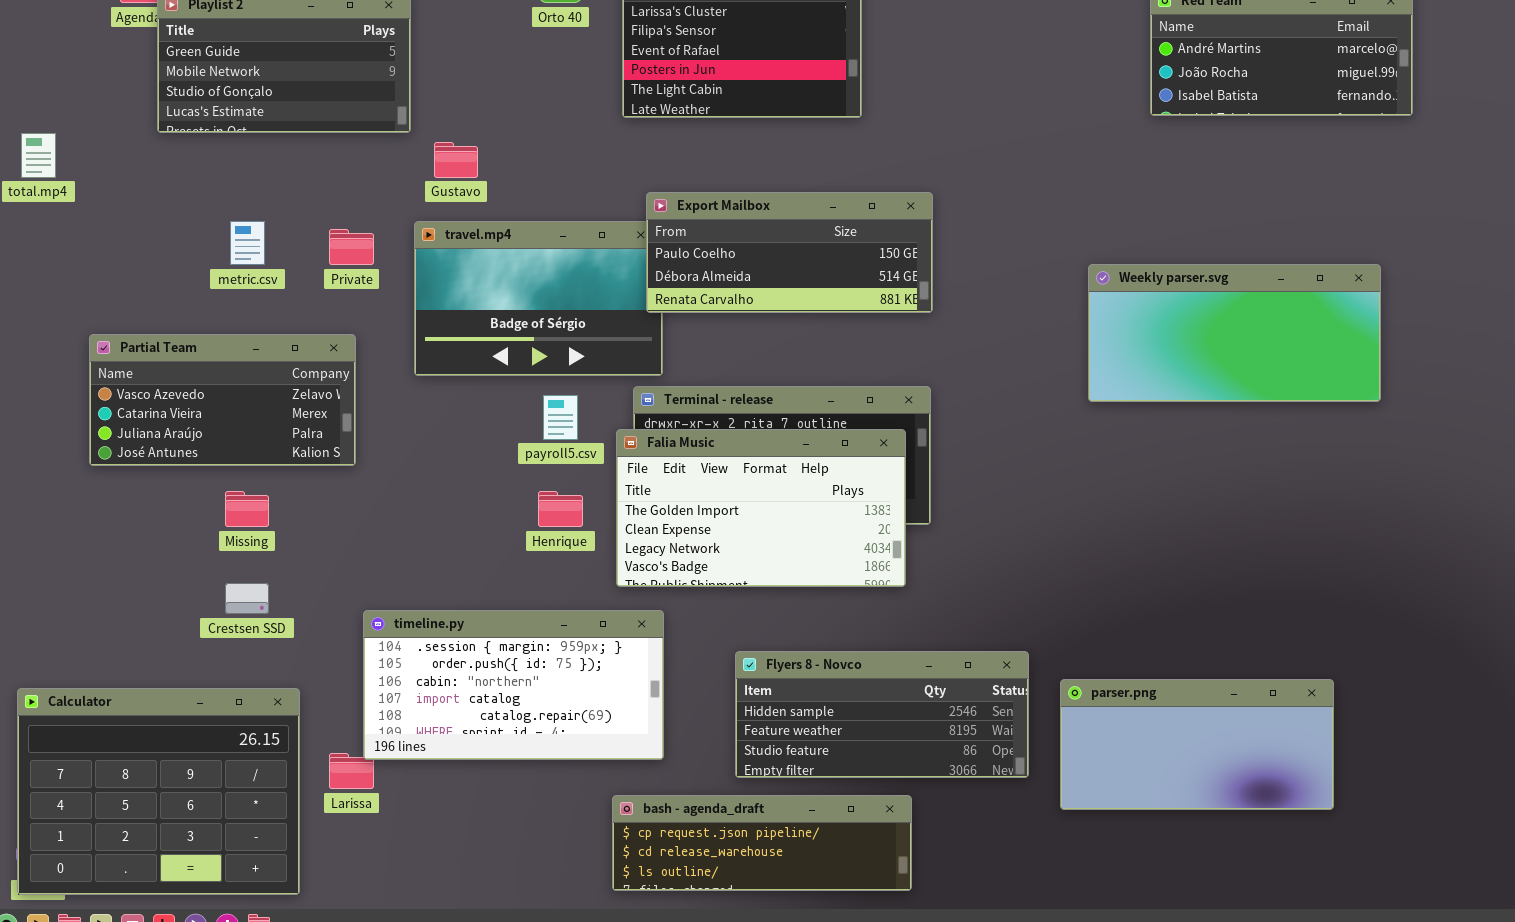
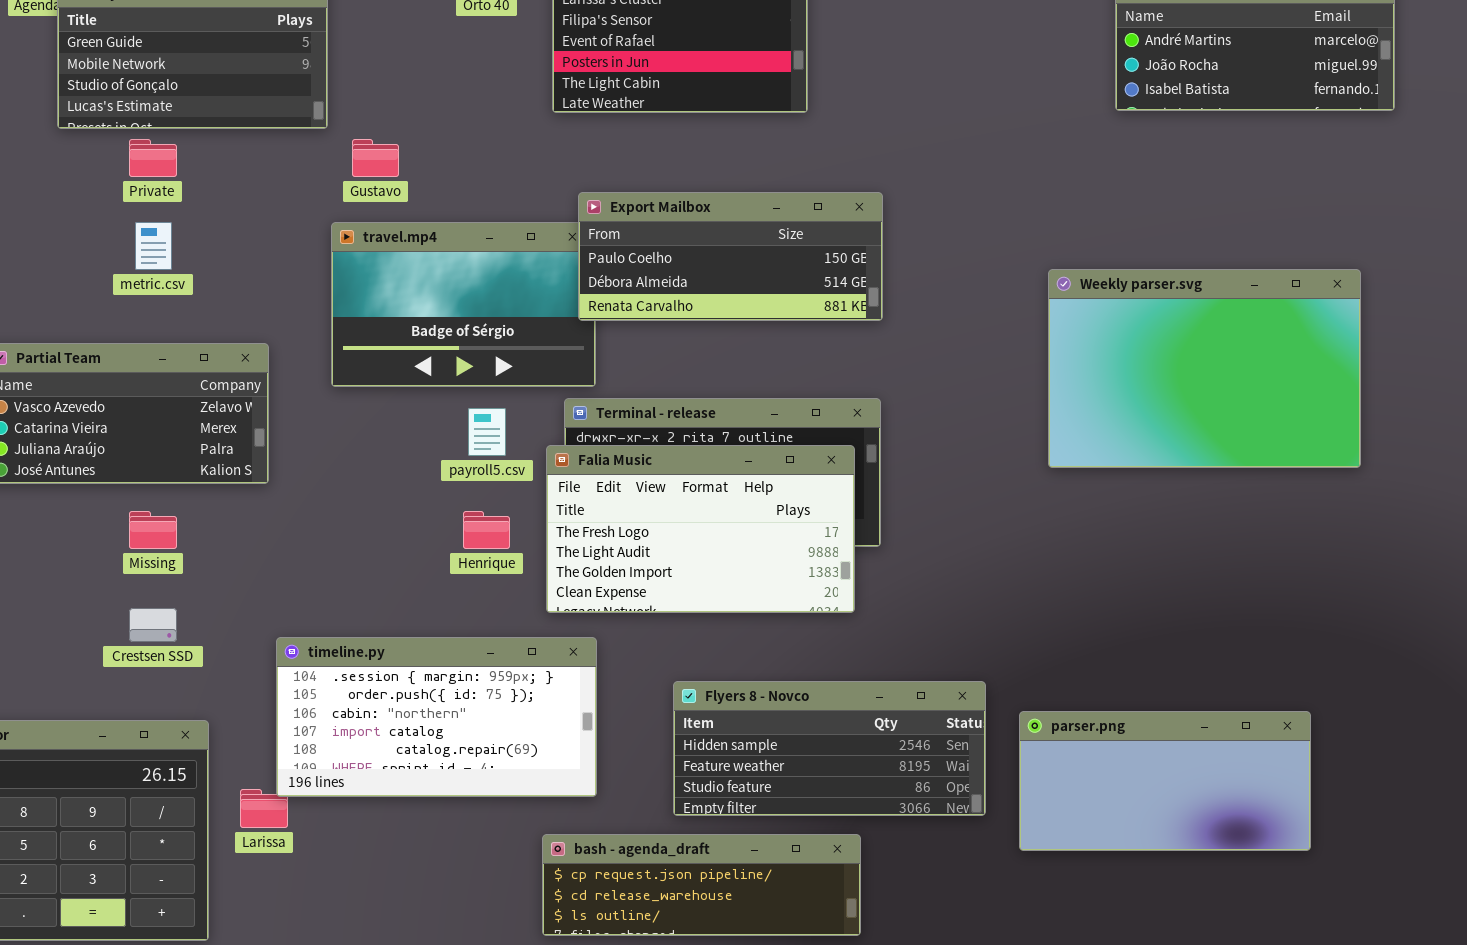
Private: [329,229,374,265] -> [129,139,177,177], moved
Weekly parser.svg: [1088,264,1381,402] -> [1048,269,1361,468], resized
Falia Music: [616,429,906,587] -> [546,445,855,613], scrolled up 2 rows

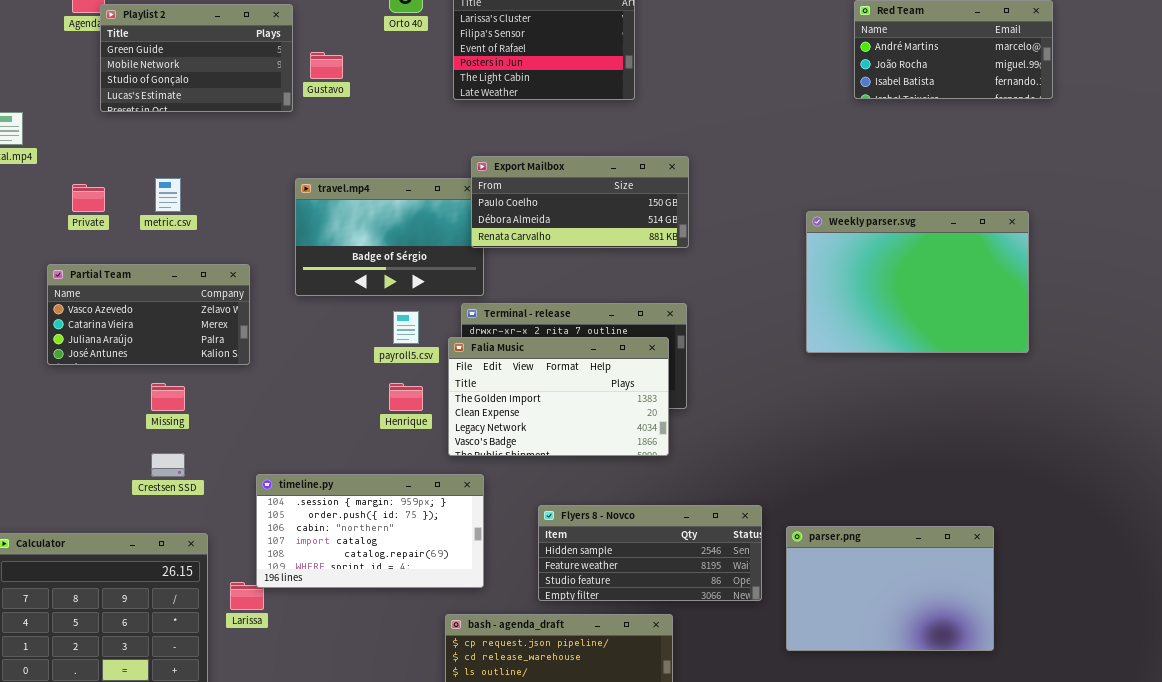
Private: [129,139,177,177] -> [72,184,105,212], moved
Gustavo: [352,139,399,177] -> [310,52,343,79], moved
Falia Music: [546,445,855,613] -> [448,337,669,456], scrolled down 2 rows
parser.png: [1019,711,1311,851] -> [786,526,994,651], resized

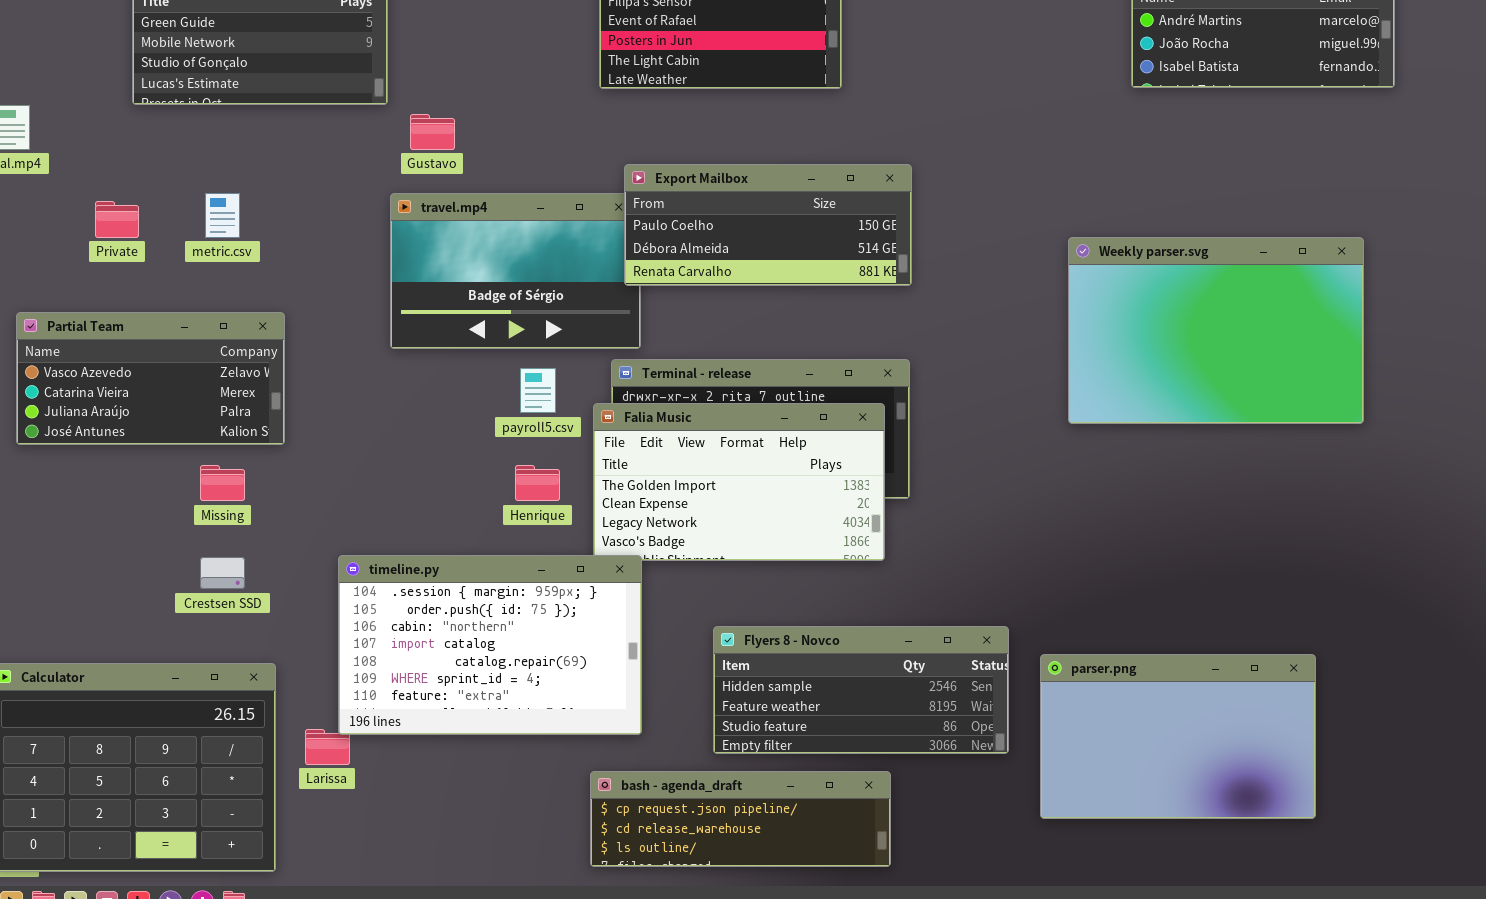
Gustavo: [310,52,343,79] -> [410,114,455,150], moved
Partial Team: [47,264,250,365] -> [16,312,285,445], moved
timeline.py: [256,474,484,588] -> [338,555,642,735], resized

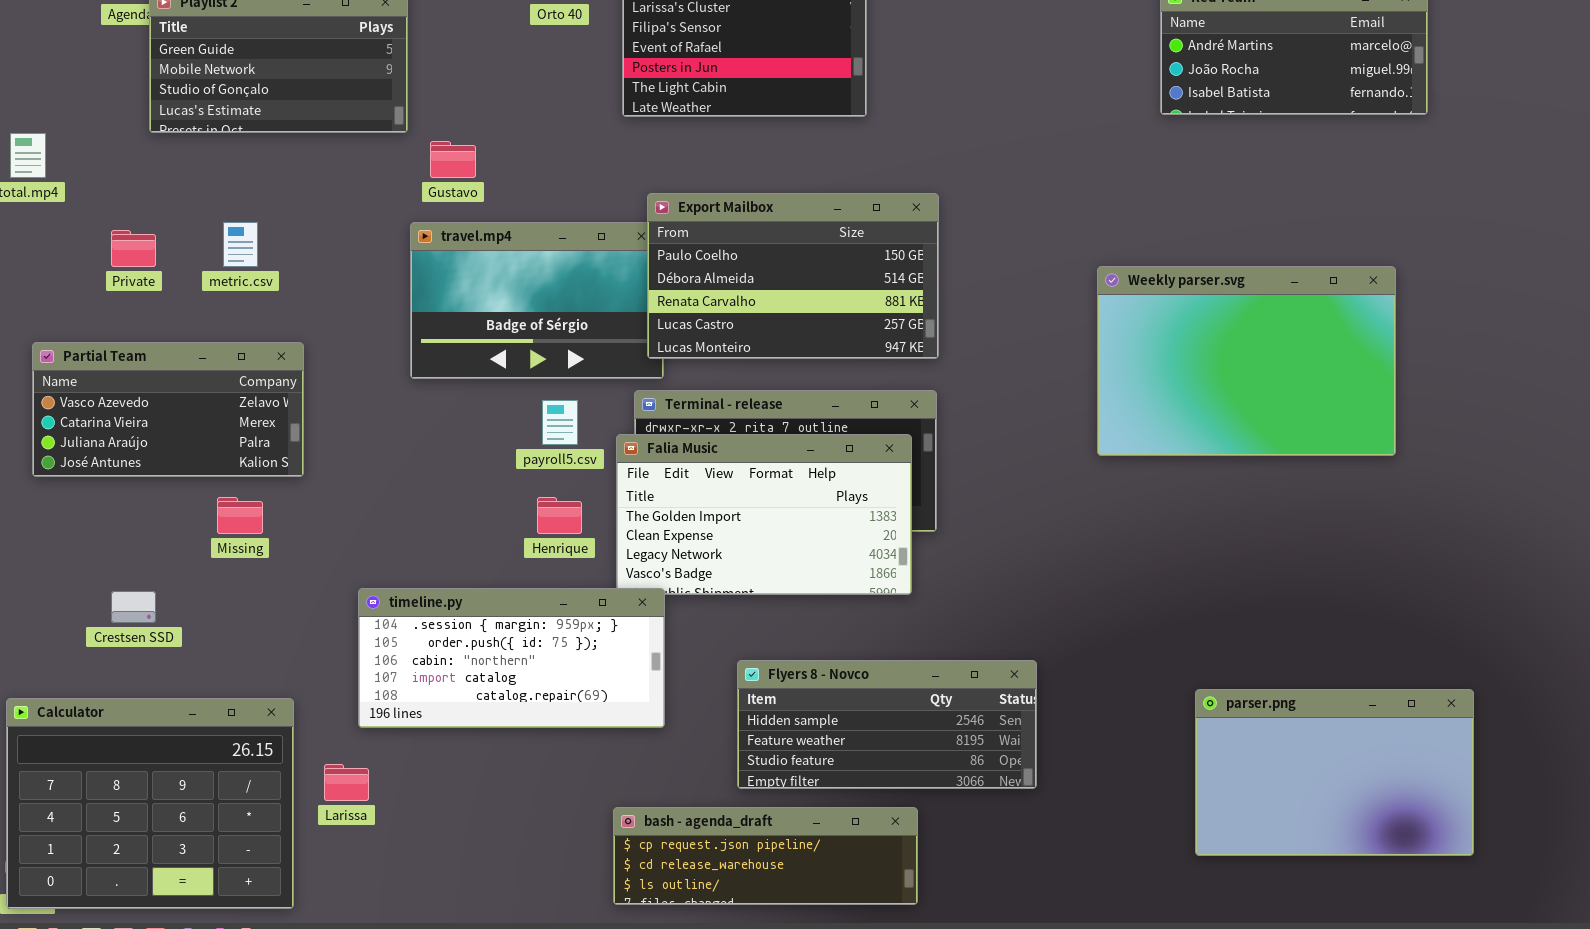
Export Mailbox: [624,164,912,286] -> [647,193,939,359], resized
timeline.py: [338,555,642,735] -> [358,588,665,728], resized
Crestsen SSD: [200,557,245,589] -> [111,591,156,623], moved
parser.png: [1040,654,1316,819] -> [1195,689,1474,856], moved

